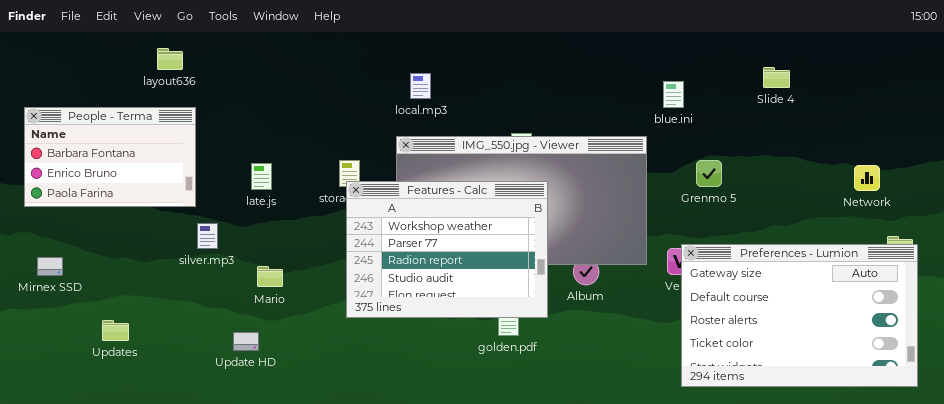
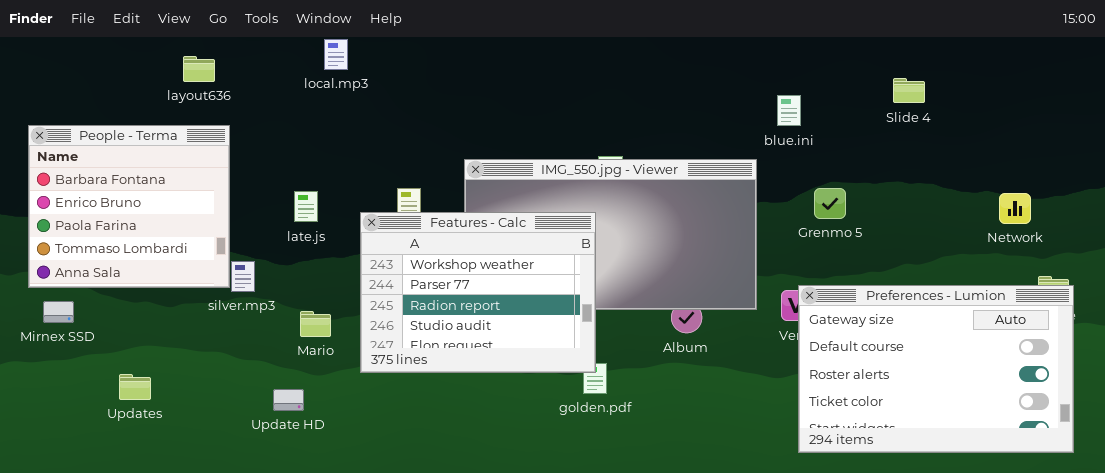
local.mp3: [410,73,431,99] -> [324,39,348,70], moved
People - Terma: [24,107,196,207] -> [28,125,230,288], resized
Features - Calc: [346,181,548,318] -> [360,212,596,373], moved

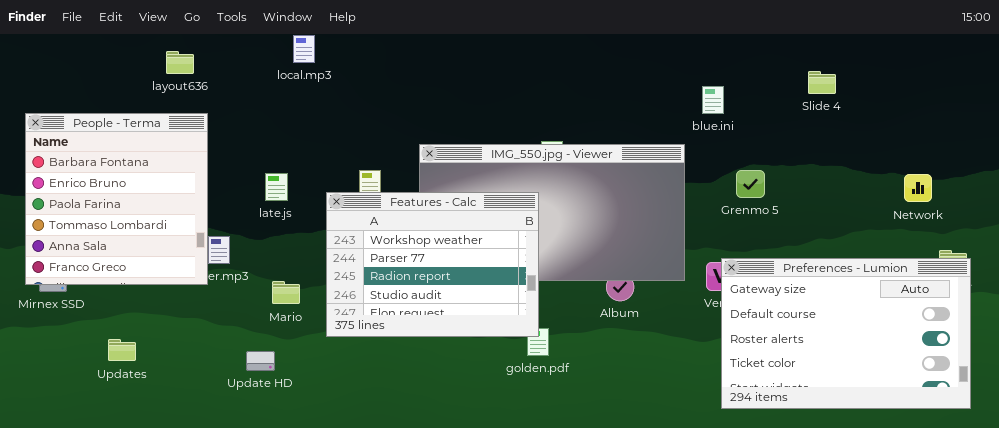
People - Terma: [28,125,230,288] -> [25,113,208,285], resized

